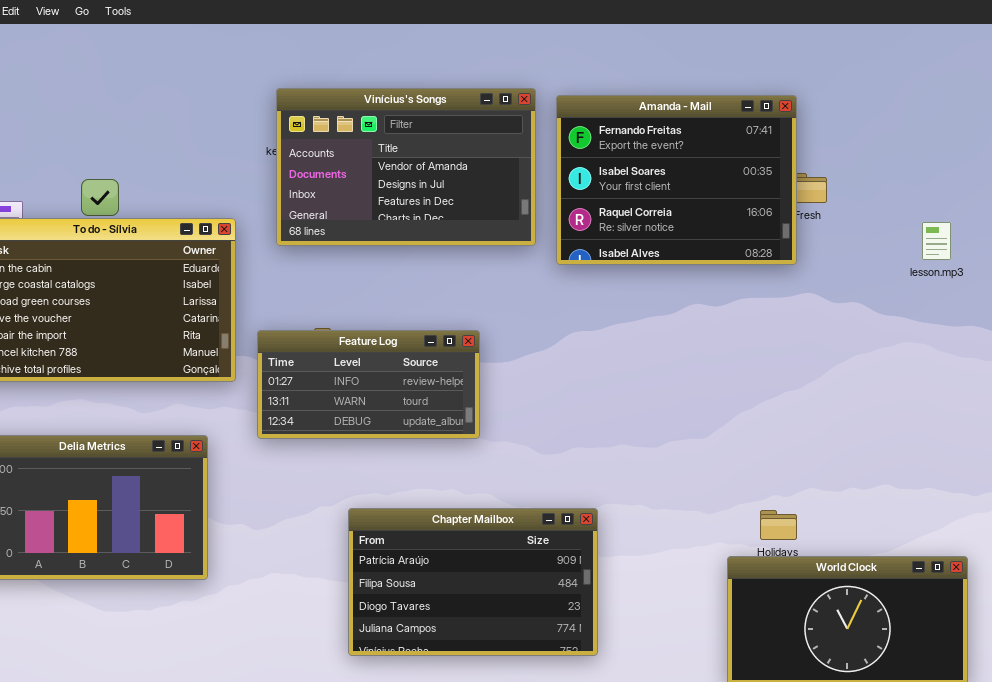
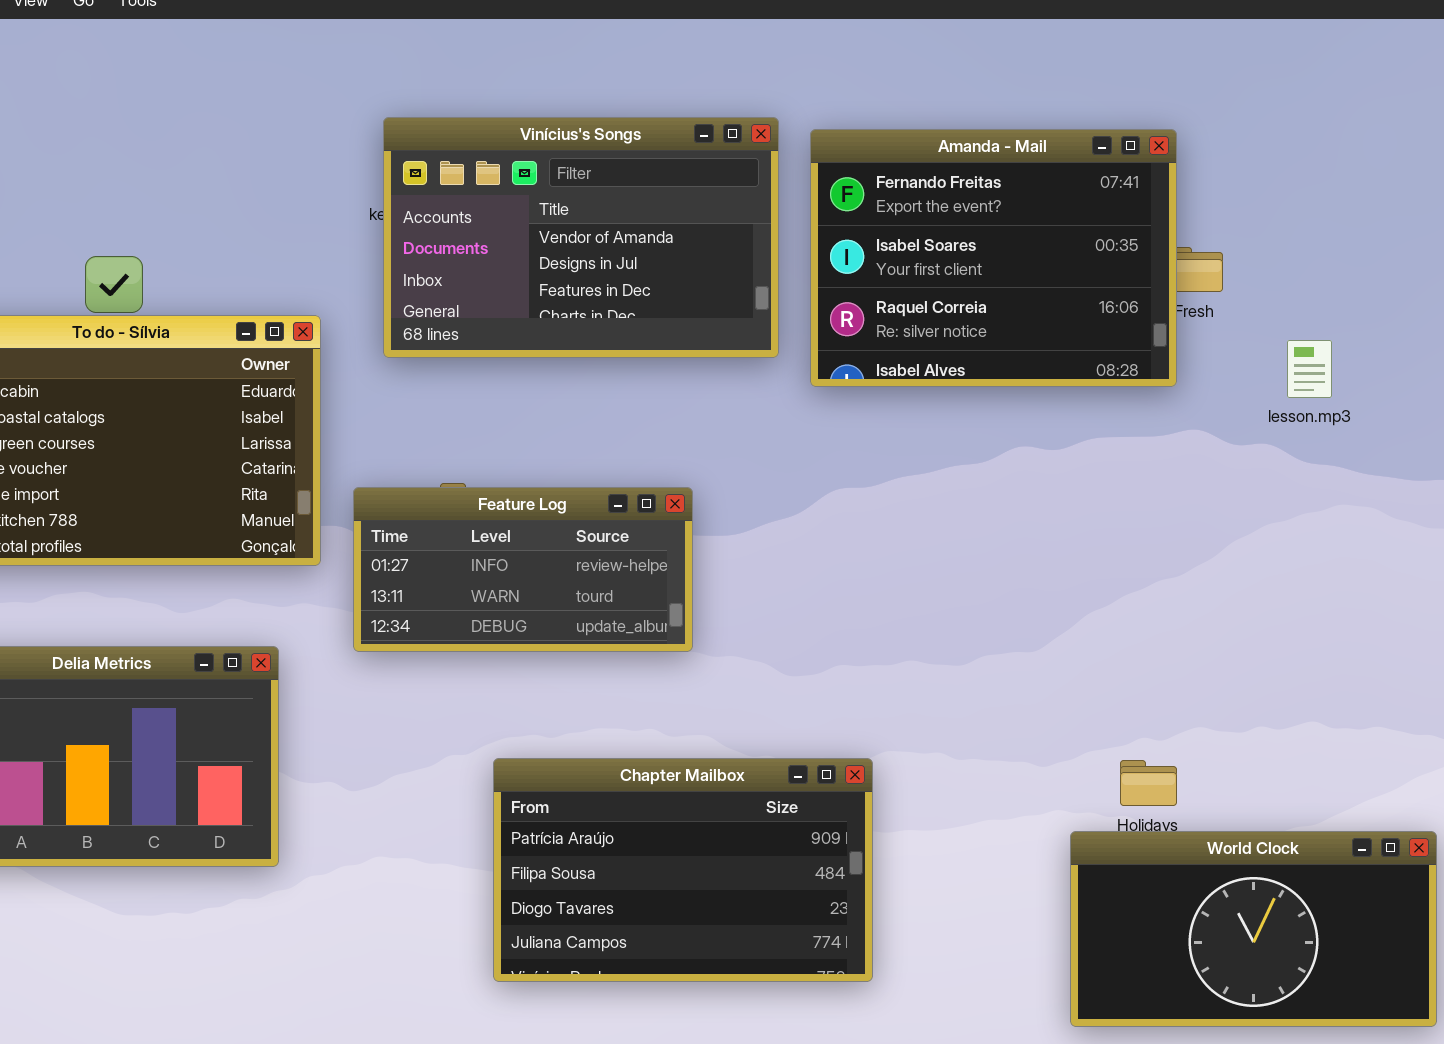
lesson.mp3: [922,222,951,260] -> [1287,340,1332,398], moved

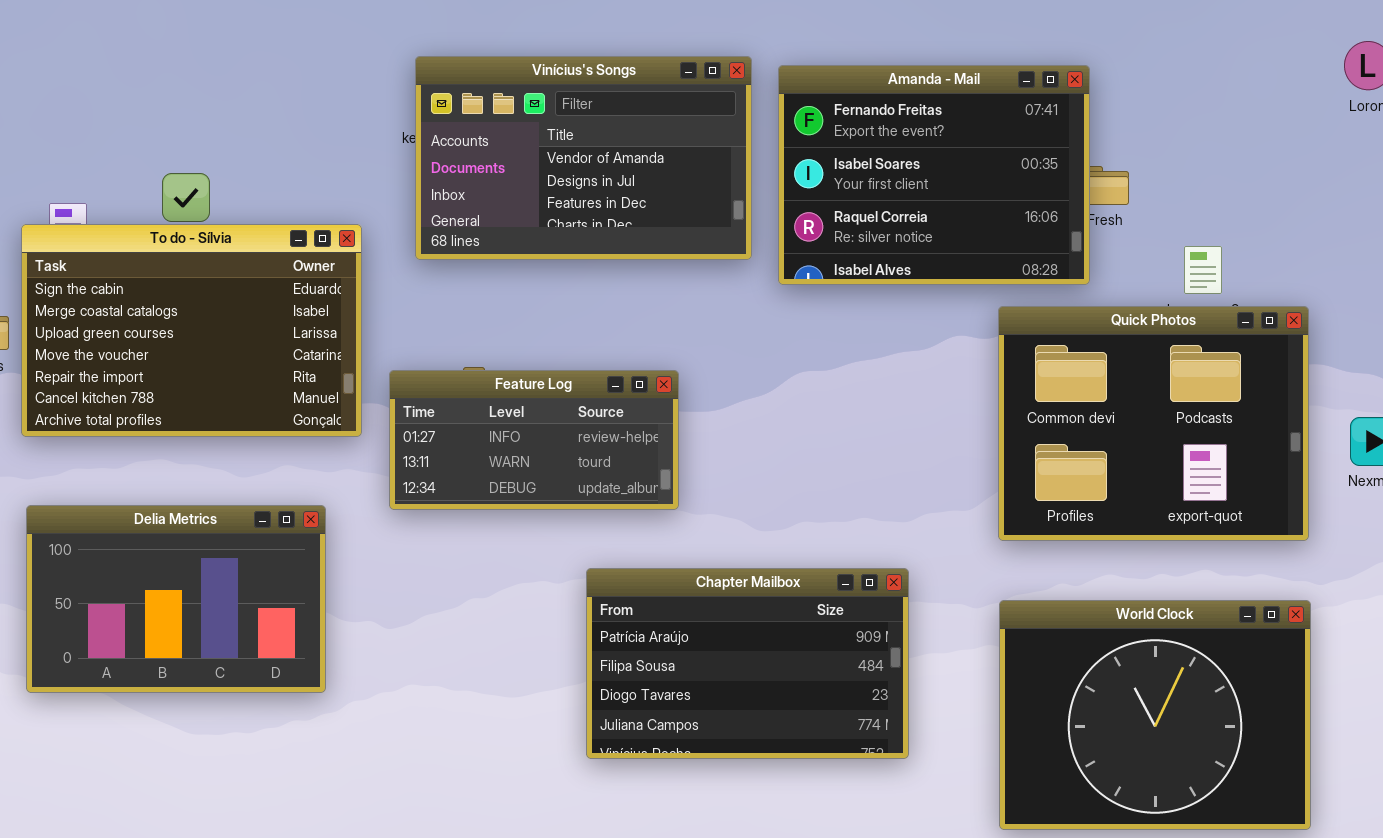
Quick Photos: none -> [998,306,1309,541], opened
Chapter Mailbox: [493,758,873,982] -> [586,568,909,759], moved
World Clock: [1070,831,1437,1027] -> [999,600,1311,830], resized

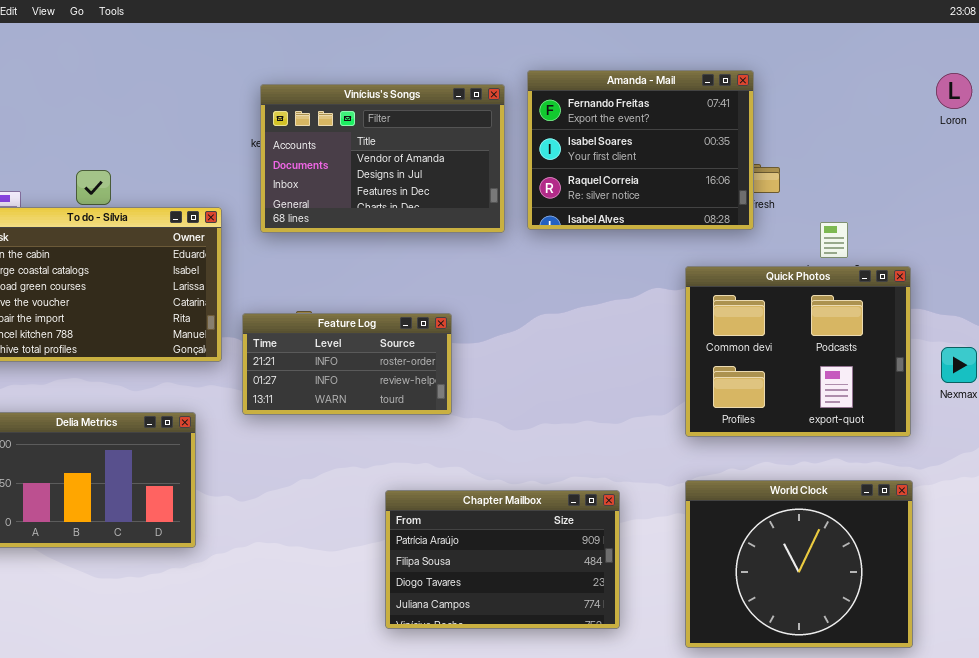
Amanda - Mail: [778,65,1090,285] -> [527,70,754,230], moved
Feature Log: [389,370,679,510] -> [242,313,452,415], scrolled up 1 row
Chapter Mailbox: [586,568,909,759] -> [385,490,620,629], moved

